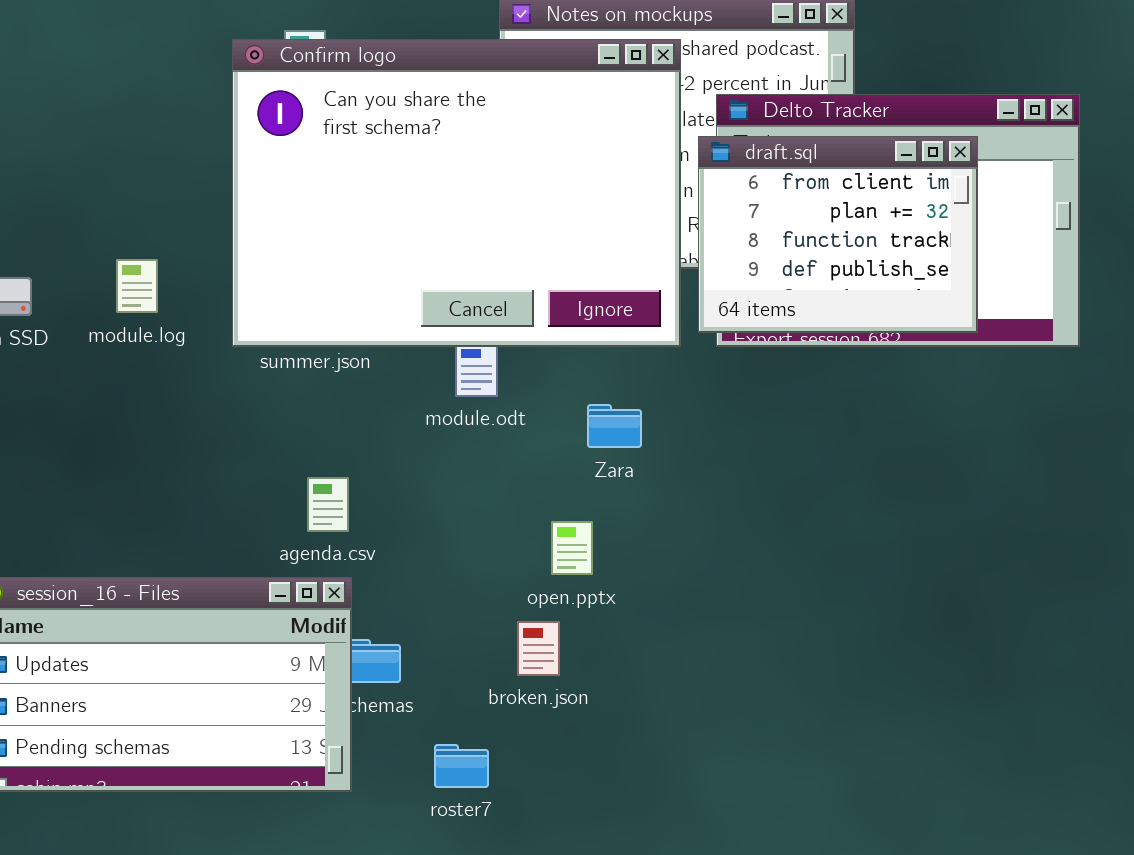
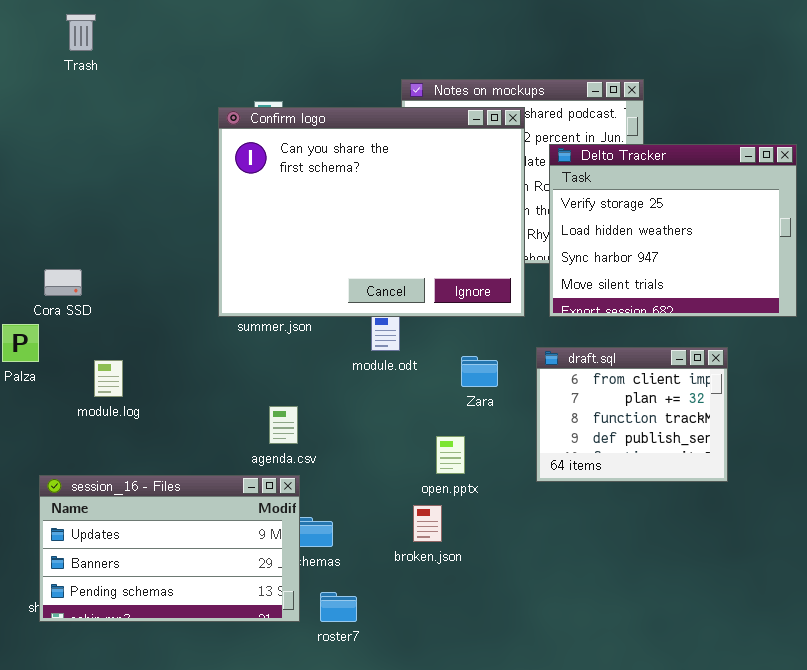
draft.sql: [698,136,978,333] -> [536,347,728,482], moved
module.log: [116,259,158,313] -> [94,360,123,397], moved
roster7: [434,744,489,788] -> [320,592,357,622], moved

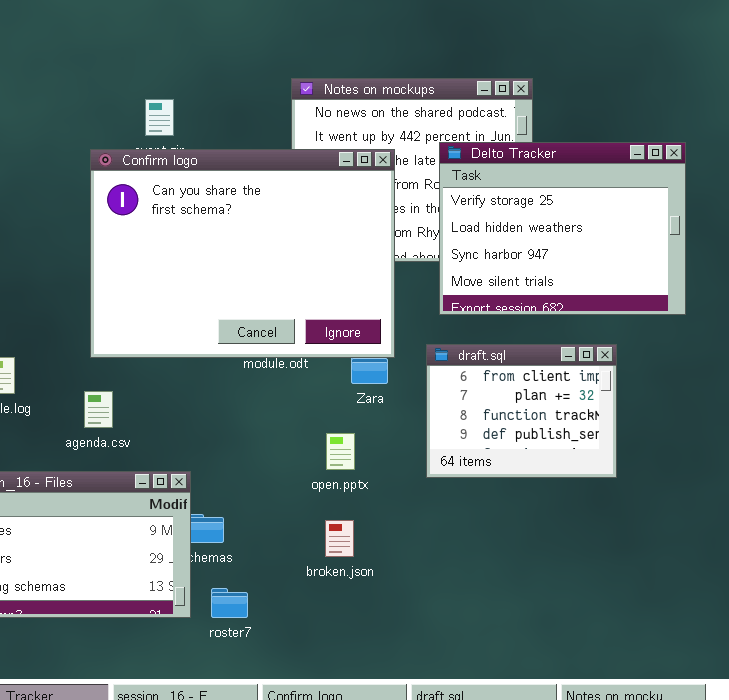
Confirm logo: [218,107,525,317] -> [90,149,395,358], moved
agenda.csv: [269,406,298,444] -> [84,391,113,428], moved
broken.json: [413,505,442,542] -> [325,520,354,557], moved

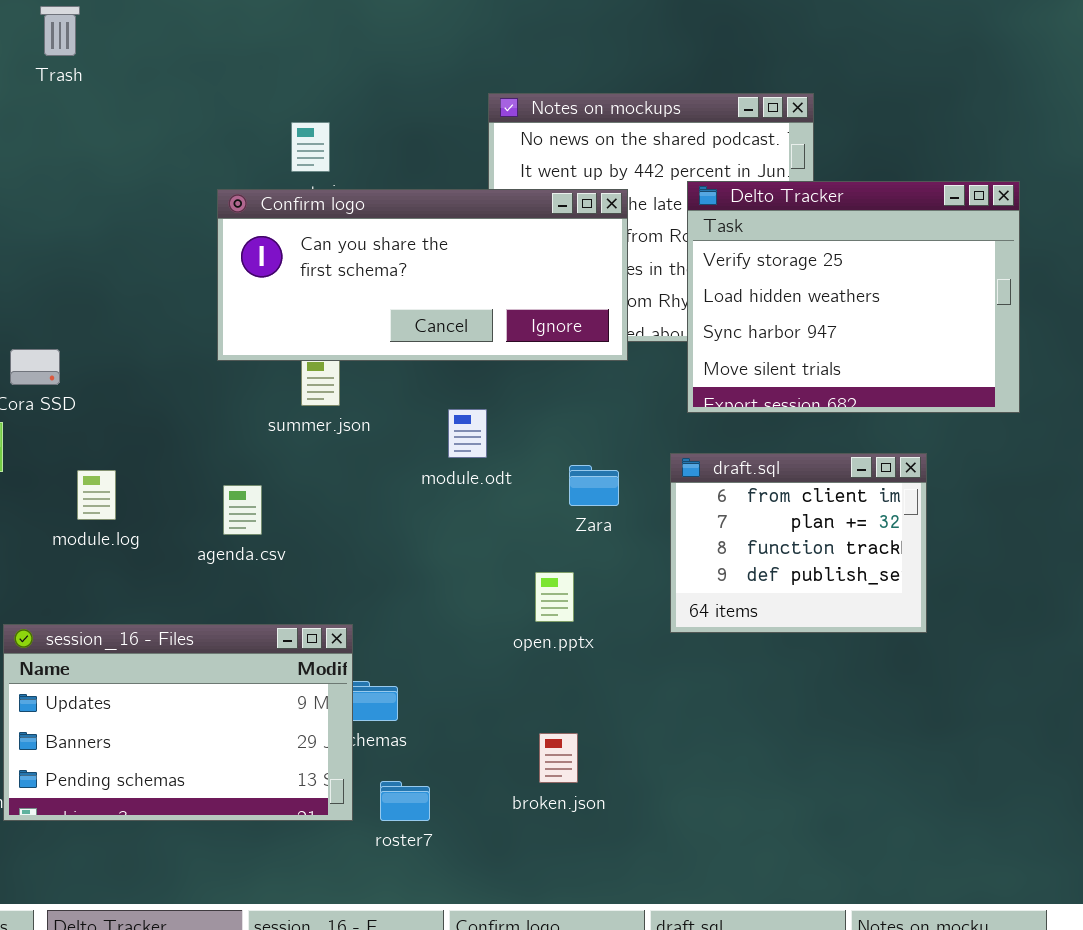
Confirm logo: [90,149,395,358] -> [217,189,628,361], resized
agenda.csv: [84,391,113,428] -> [223,485,262,535], moved
broken.json: [325,520,354,557] -> [539,733,578,783], moved

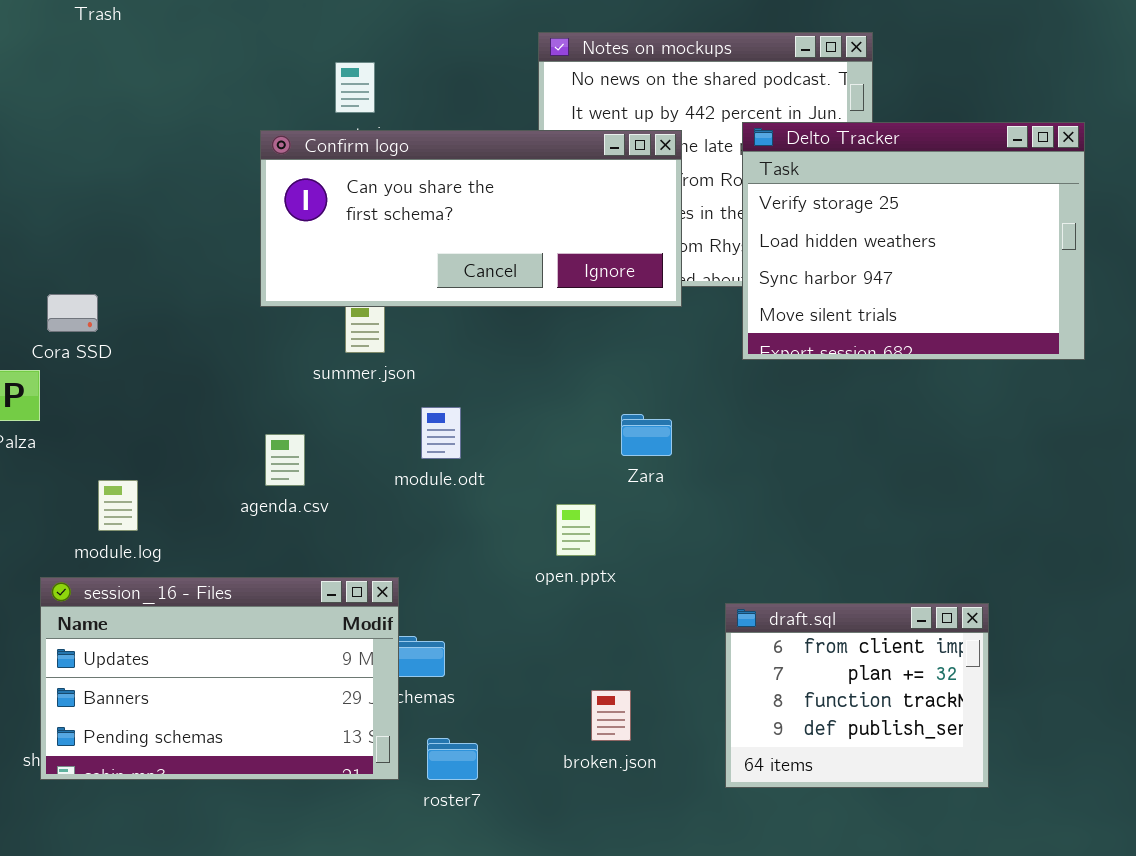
module.odt: [448,409,487,458] -> [421,407,461,459], moved
draft.sql: [670,453,927,633] -> [725,603,989,788], moved
module.log: [77,470,116,520] -> [98,480,138,531], moved
open.pptx: [535,572,574,622] -> [556,504,596,556], moved

